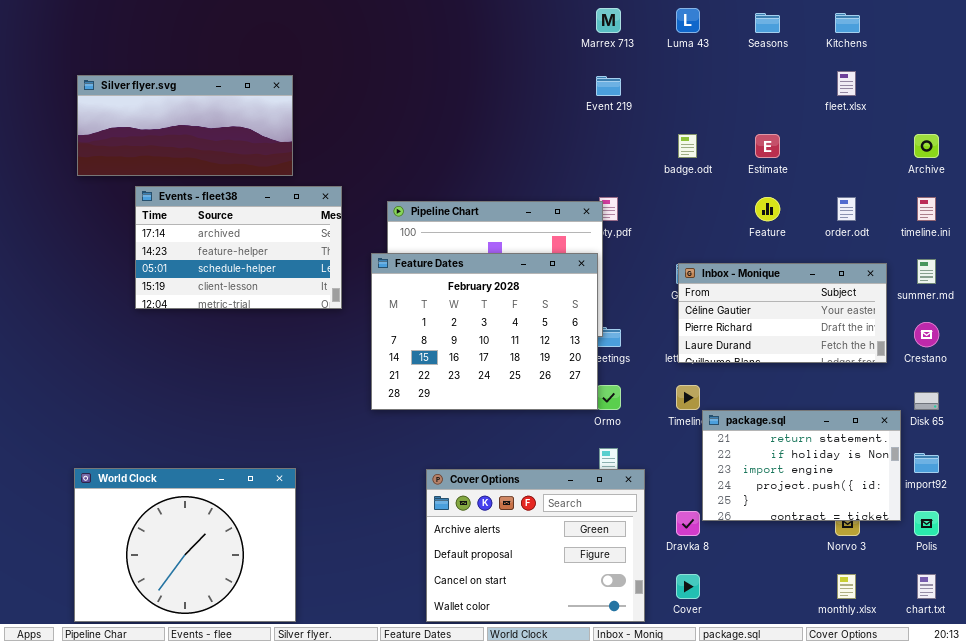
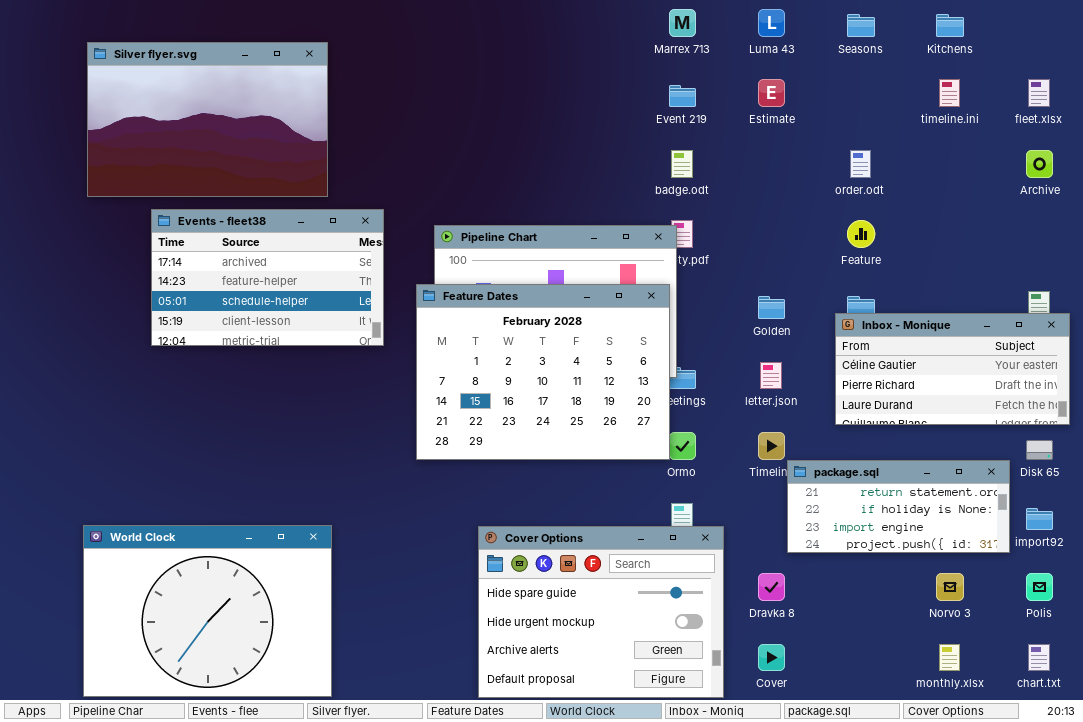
fleet.xlsx: [837,71,856,96] -> [1028,79,1050,107], moved
Silver flyer.svg: [77,75,293,176] -> [87,42,328,197], resized
badge.odt: [678,134,697,158] -> [671,150,693,178], moved
Estimate: [755,134,780,158] -> [758,79,785,107], moved
order.odt: [837,197,856,221] -> [850,150,871,178], moved
timeline.ini: [917,197,936,221] -> [939,79,960,107], moved
Inbox - Monique: [678,263,887,363] -> [835,313,1070,425], moved
package.sql: [702,410,901,521] -> [787,460,1010,553], resized
Cover Options: [426,469,645,622] -> [478,526,724,698], scrolled up 2 rows

